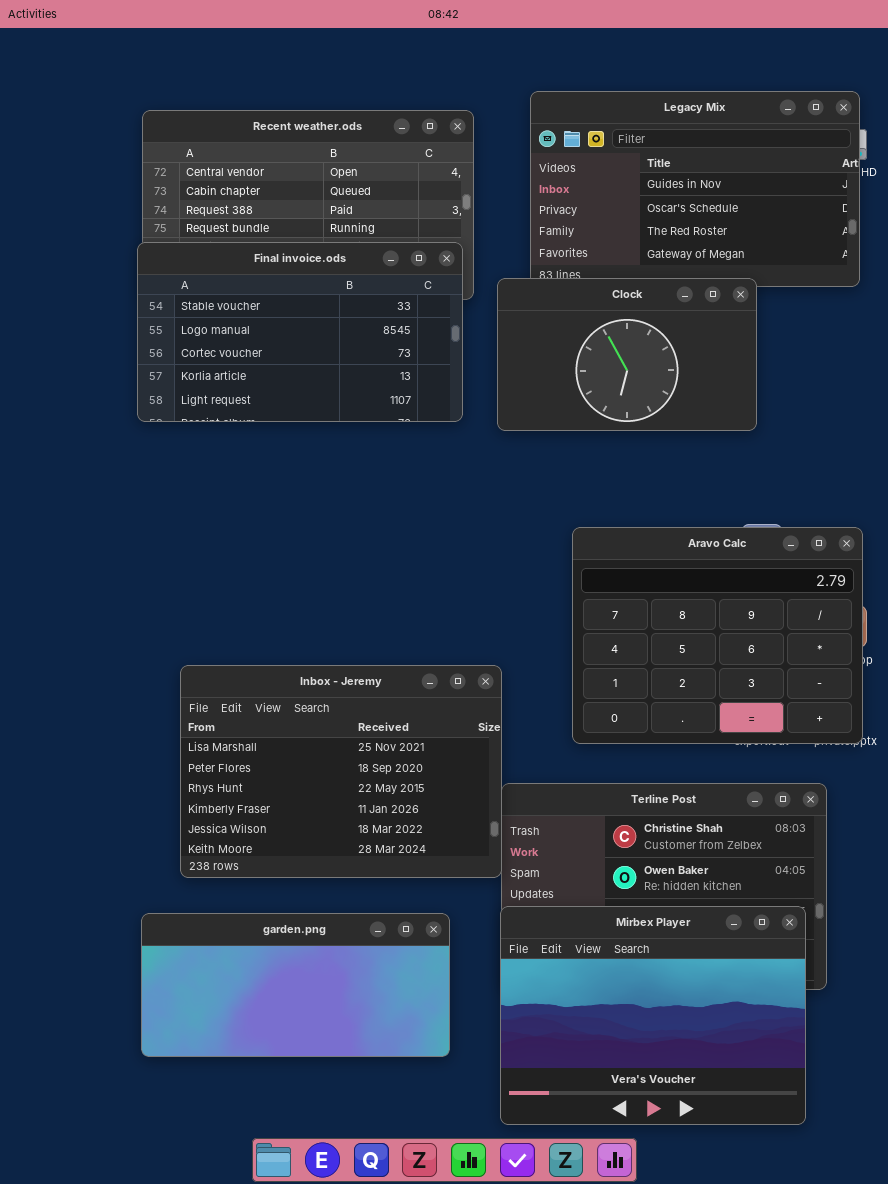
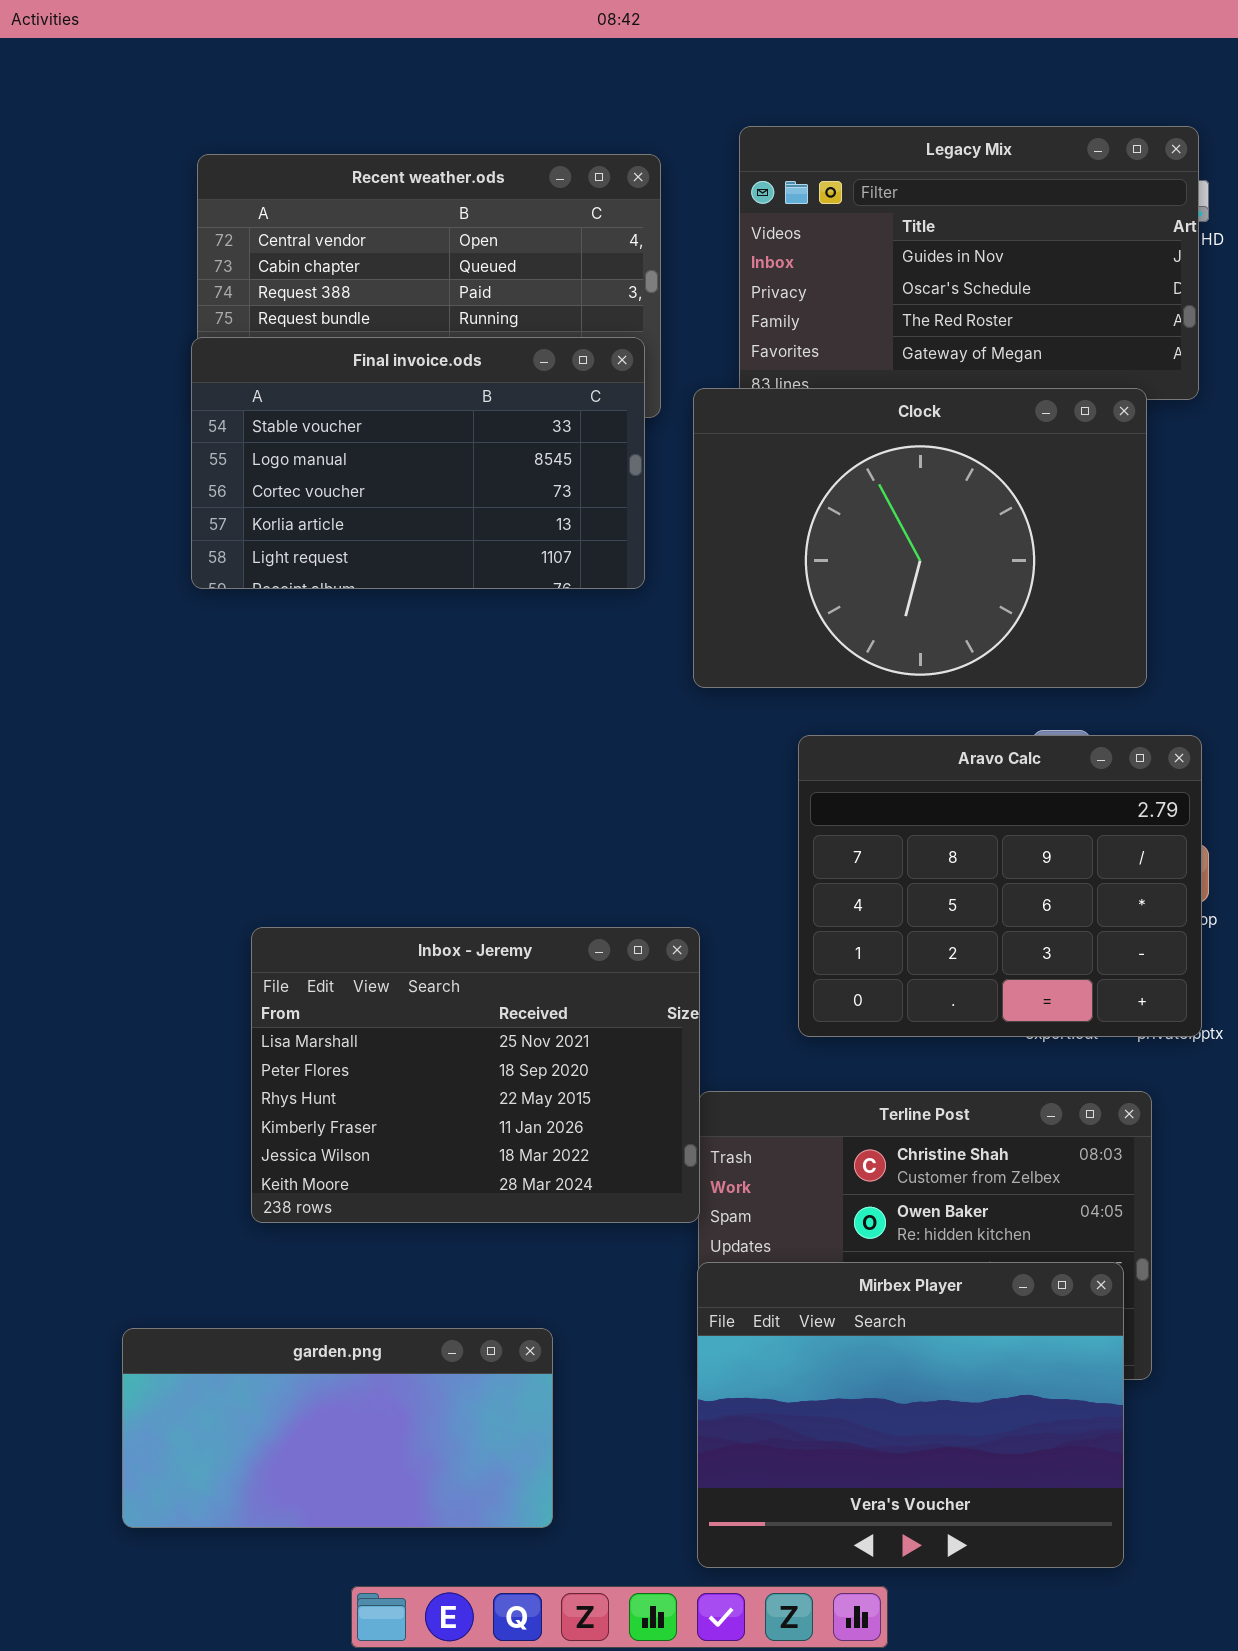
Clock: [497,278,757,431] -> [693,388,1147,688], resized
garden.png: [141,913,450,1057] -> [122,1328,553,1528], moved

